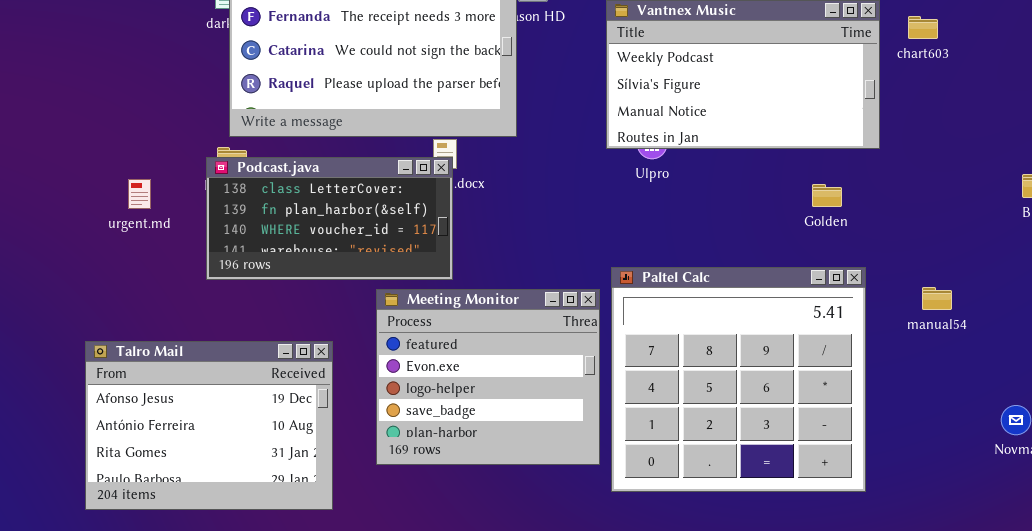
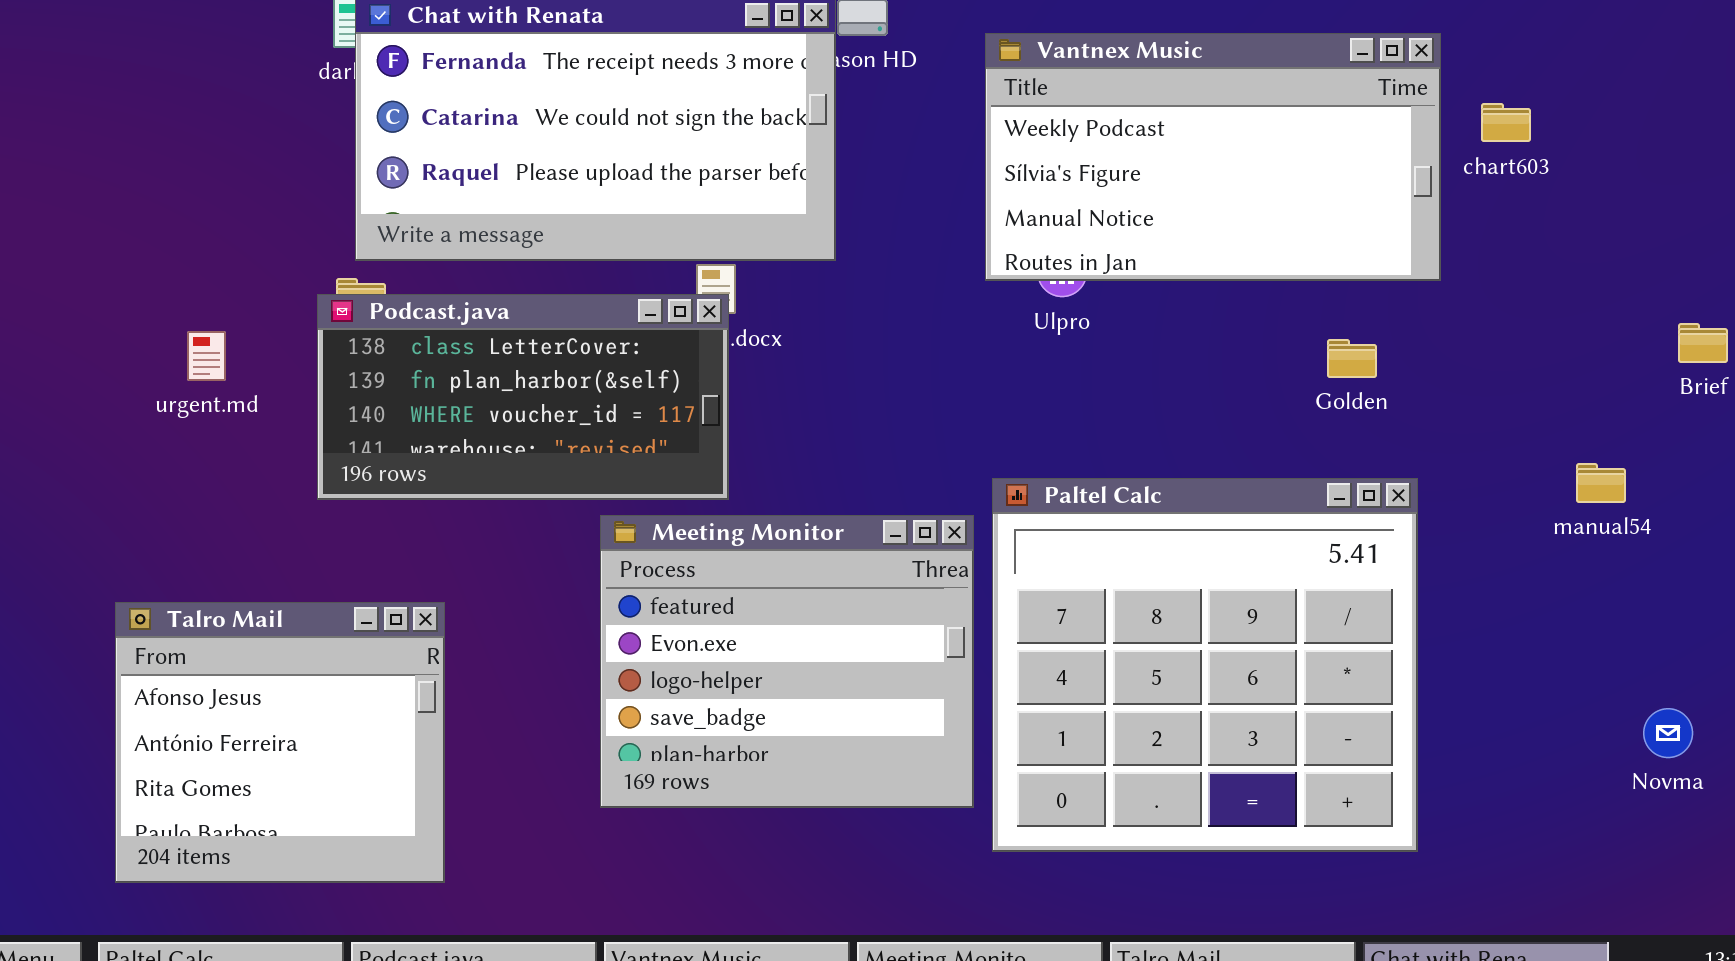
chart603: [908,16,938,39] -> [1481,103,1531,142], moved
manual54: [922,287,952,310] -> [1576,463,1626,503], moved
Talro Mail: [85,341,333,510] -> [115,602,445,883], resized

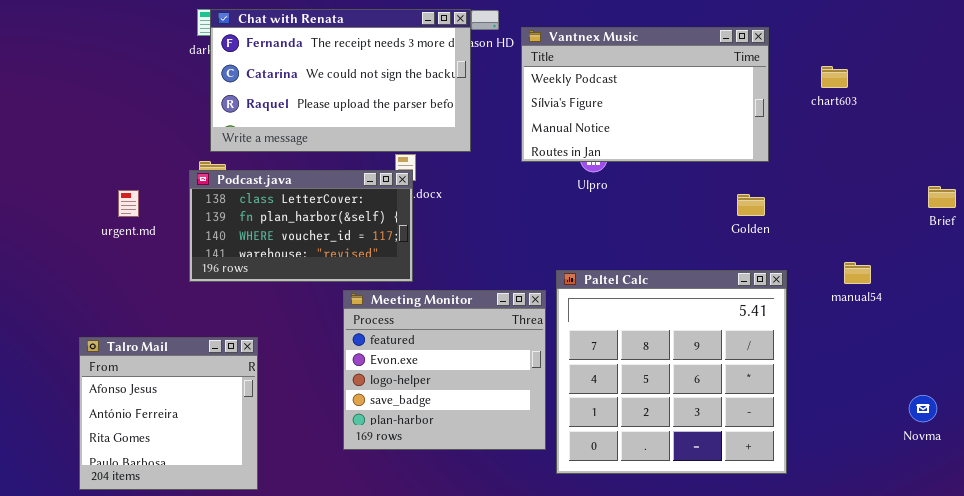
Vantnex Music: [985,33,1441,281] -> [521,27,769,162], moved
manual54: [1576,463,1626,503] -> [844,262,871,284], moved

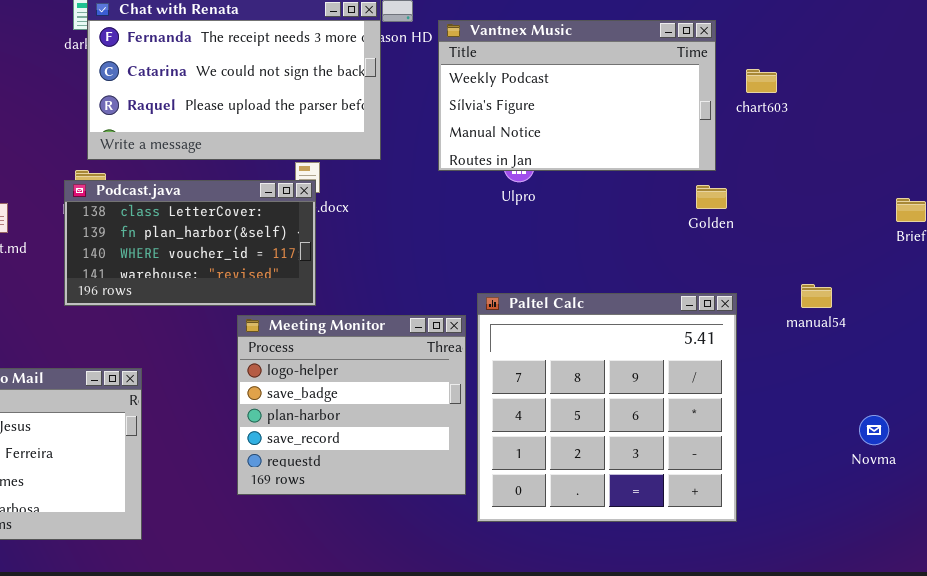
chart603: [821,66,848,88] -> [746,69,777,93], moved
Golden: [737,194,765,216] -> [696,185,727,209], moved
Meeting Monitor: [343,290,546,450] -> [237,315,466,495], scrolled down 2 rows
Novma: [909,395,937,422] -> [859,415,889,445], moved

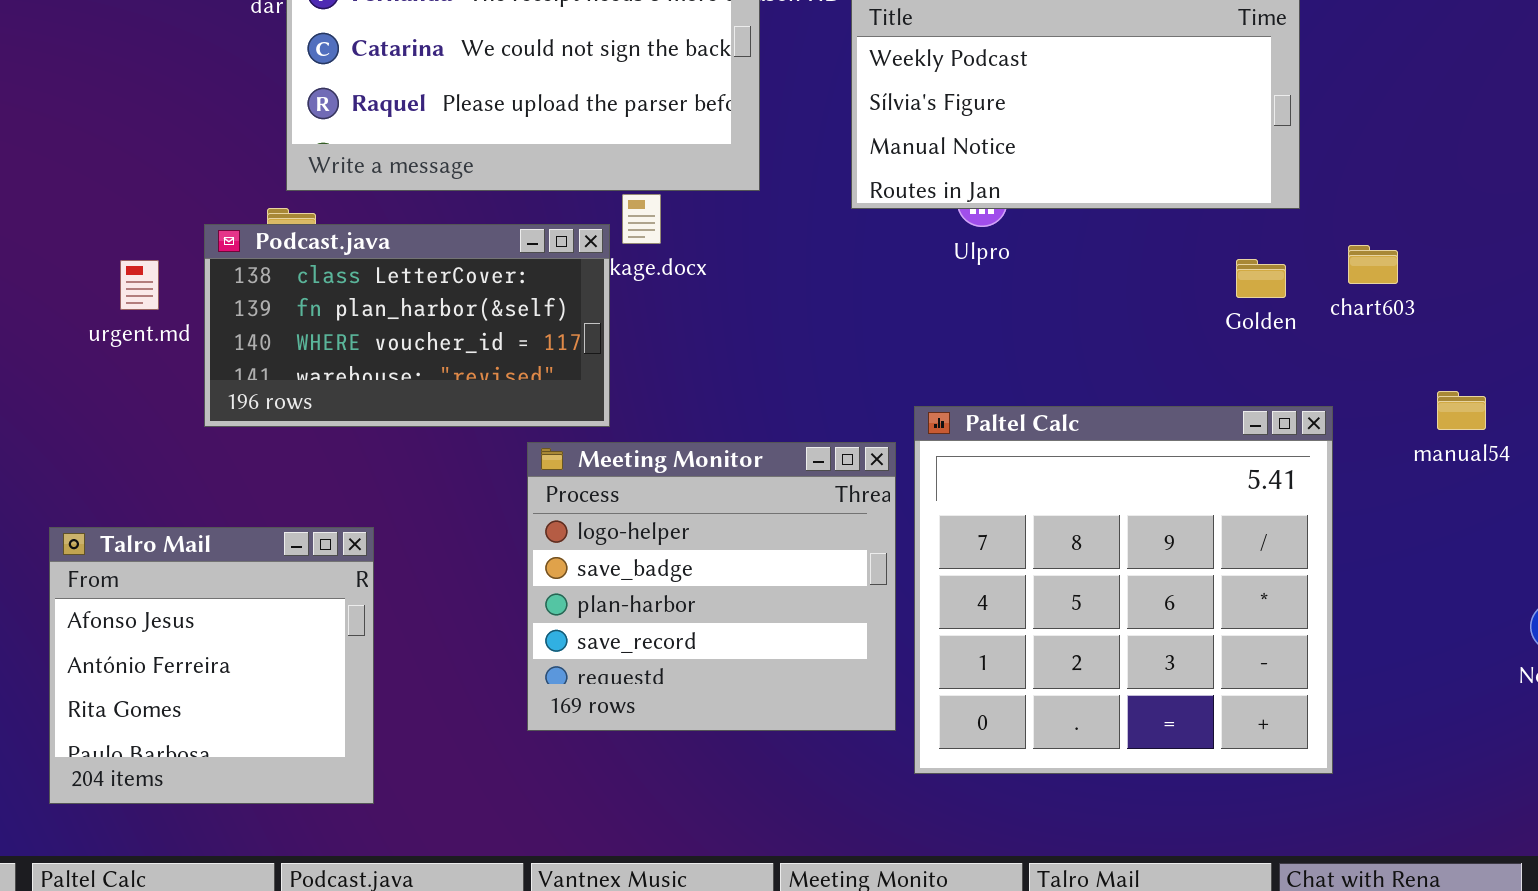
chart603: [746,69,777,93] -> [1348,245,1398,284], moved
Podcast.java: [64,180,316,306] -> [204,224,610,427], moved
Golden: [696,185,727,209] -> [1236,259,1286,298], moved

